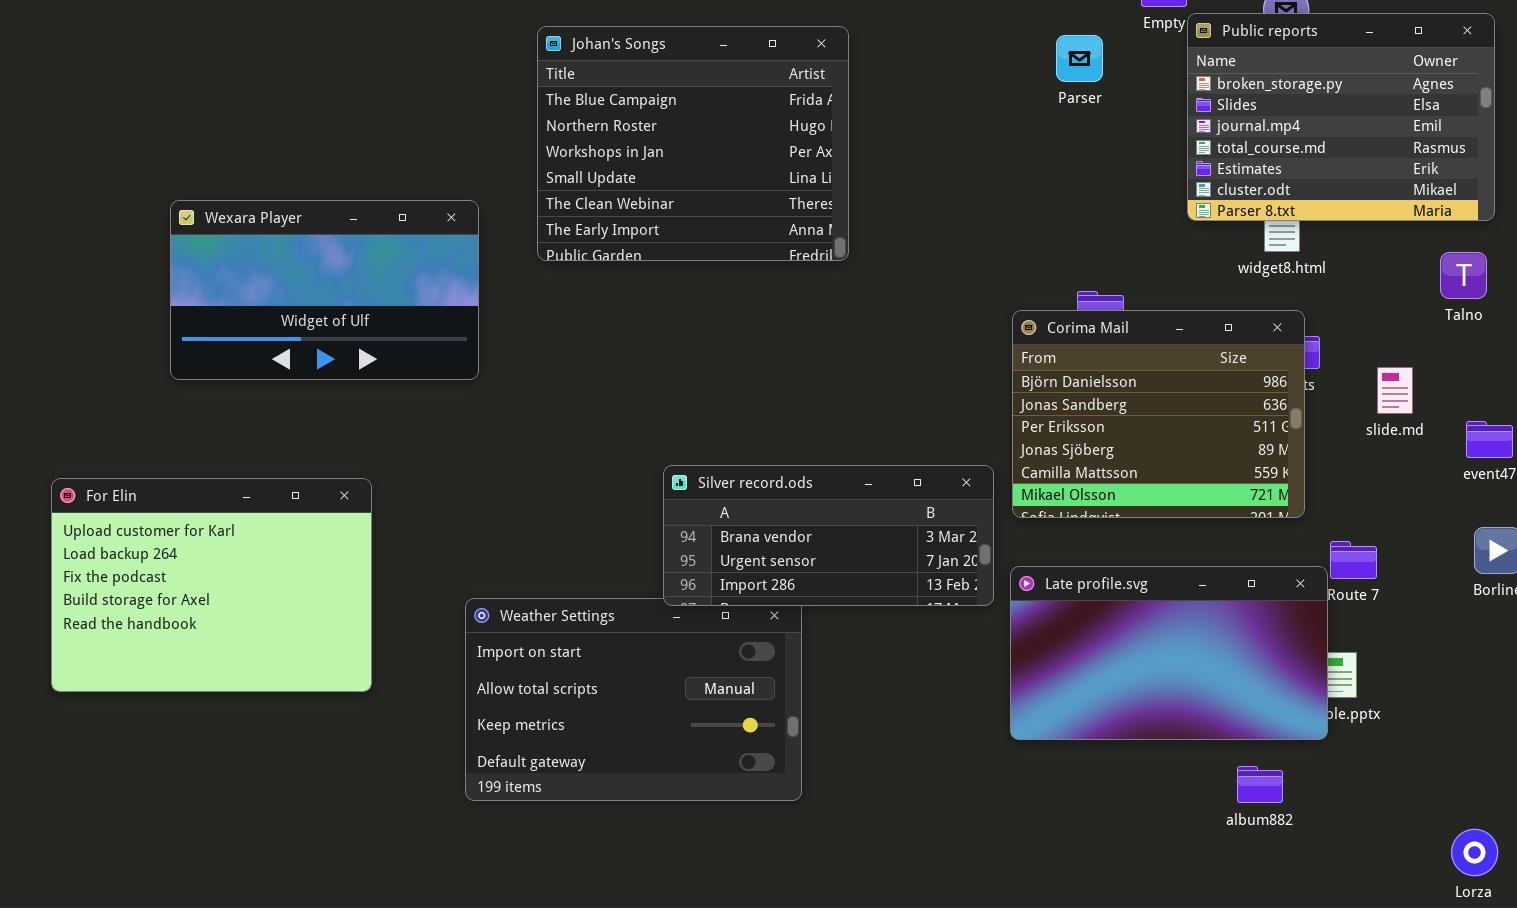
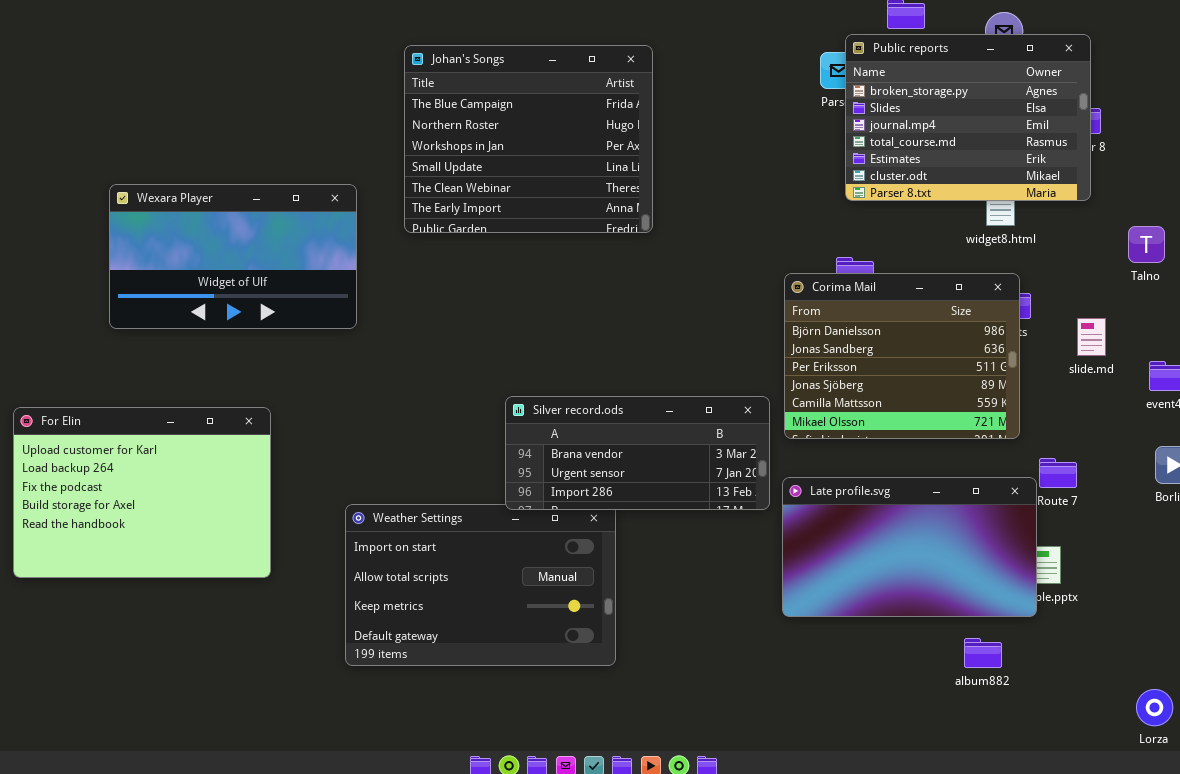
Public reports: [1187,13,1495,221] -> [845,34,1091,201], moved

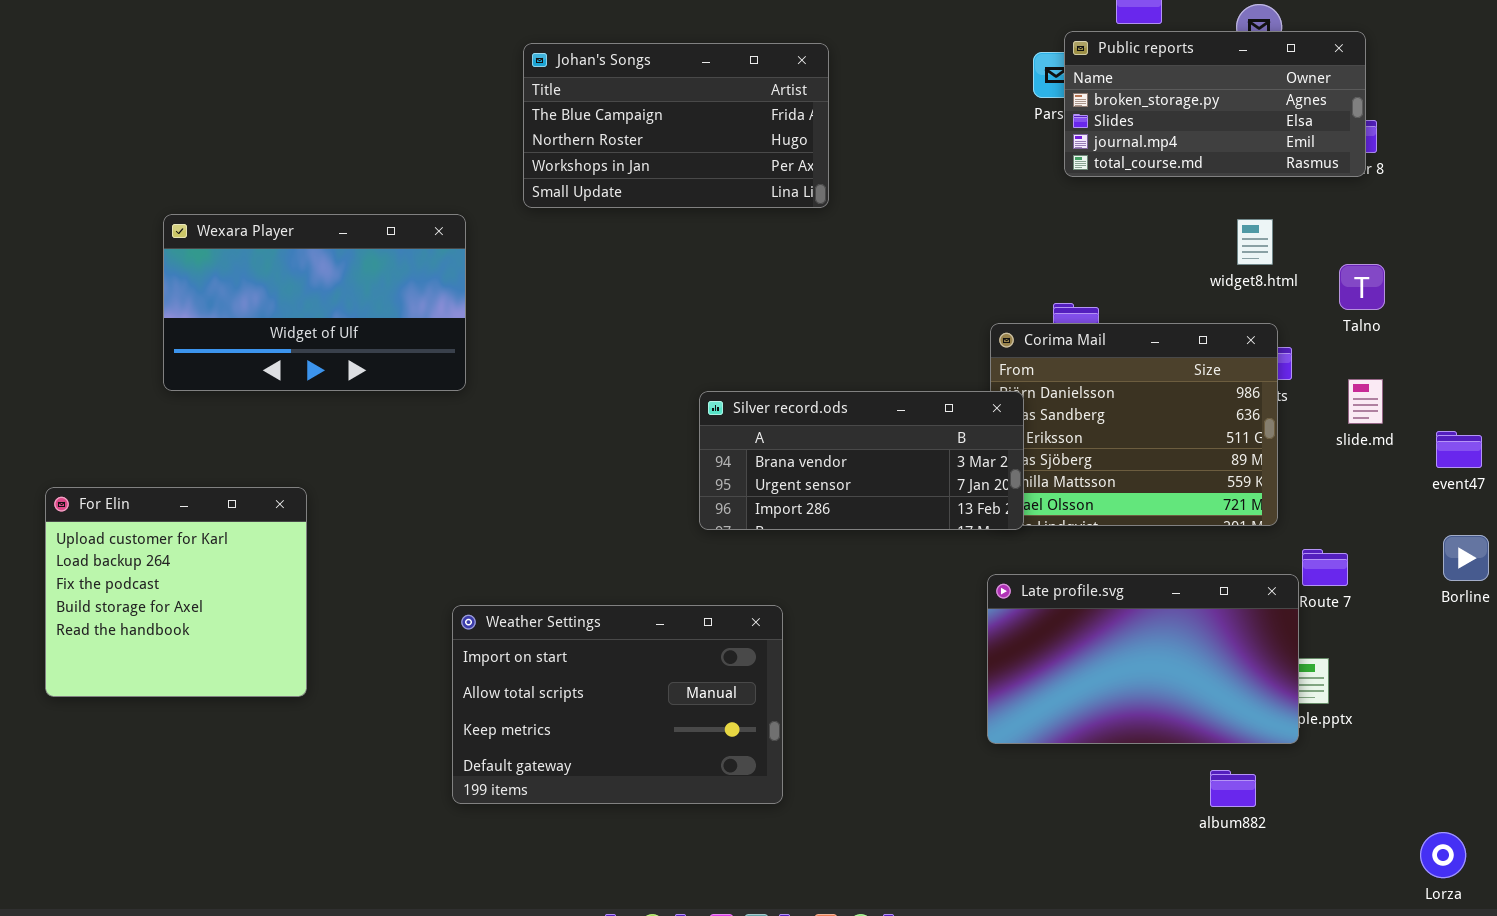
Public reports: [845,34,1091,201] -> [1064,31,1366,177], resized
Johan's Songs: [404,45,653,233] -> [523,43,829,208], resized
Talno: [1128,226,1165,263] -> [1339,264,1385,310], moved
Silver record.ods: [505,396,770,510] -> [699,391,1024,530], moved
For Elin: [13,407,271,578] -> [45,487,307,697], resized

